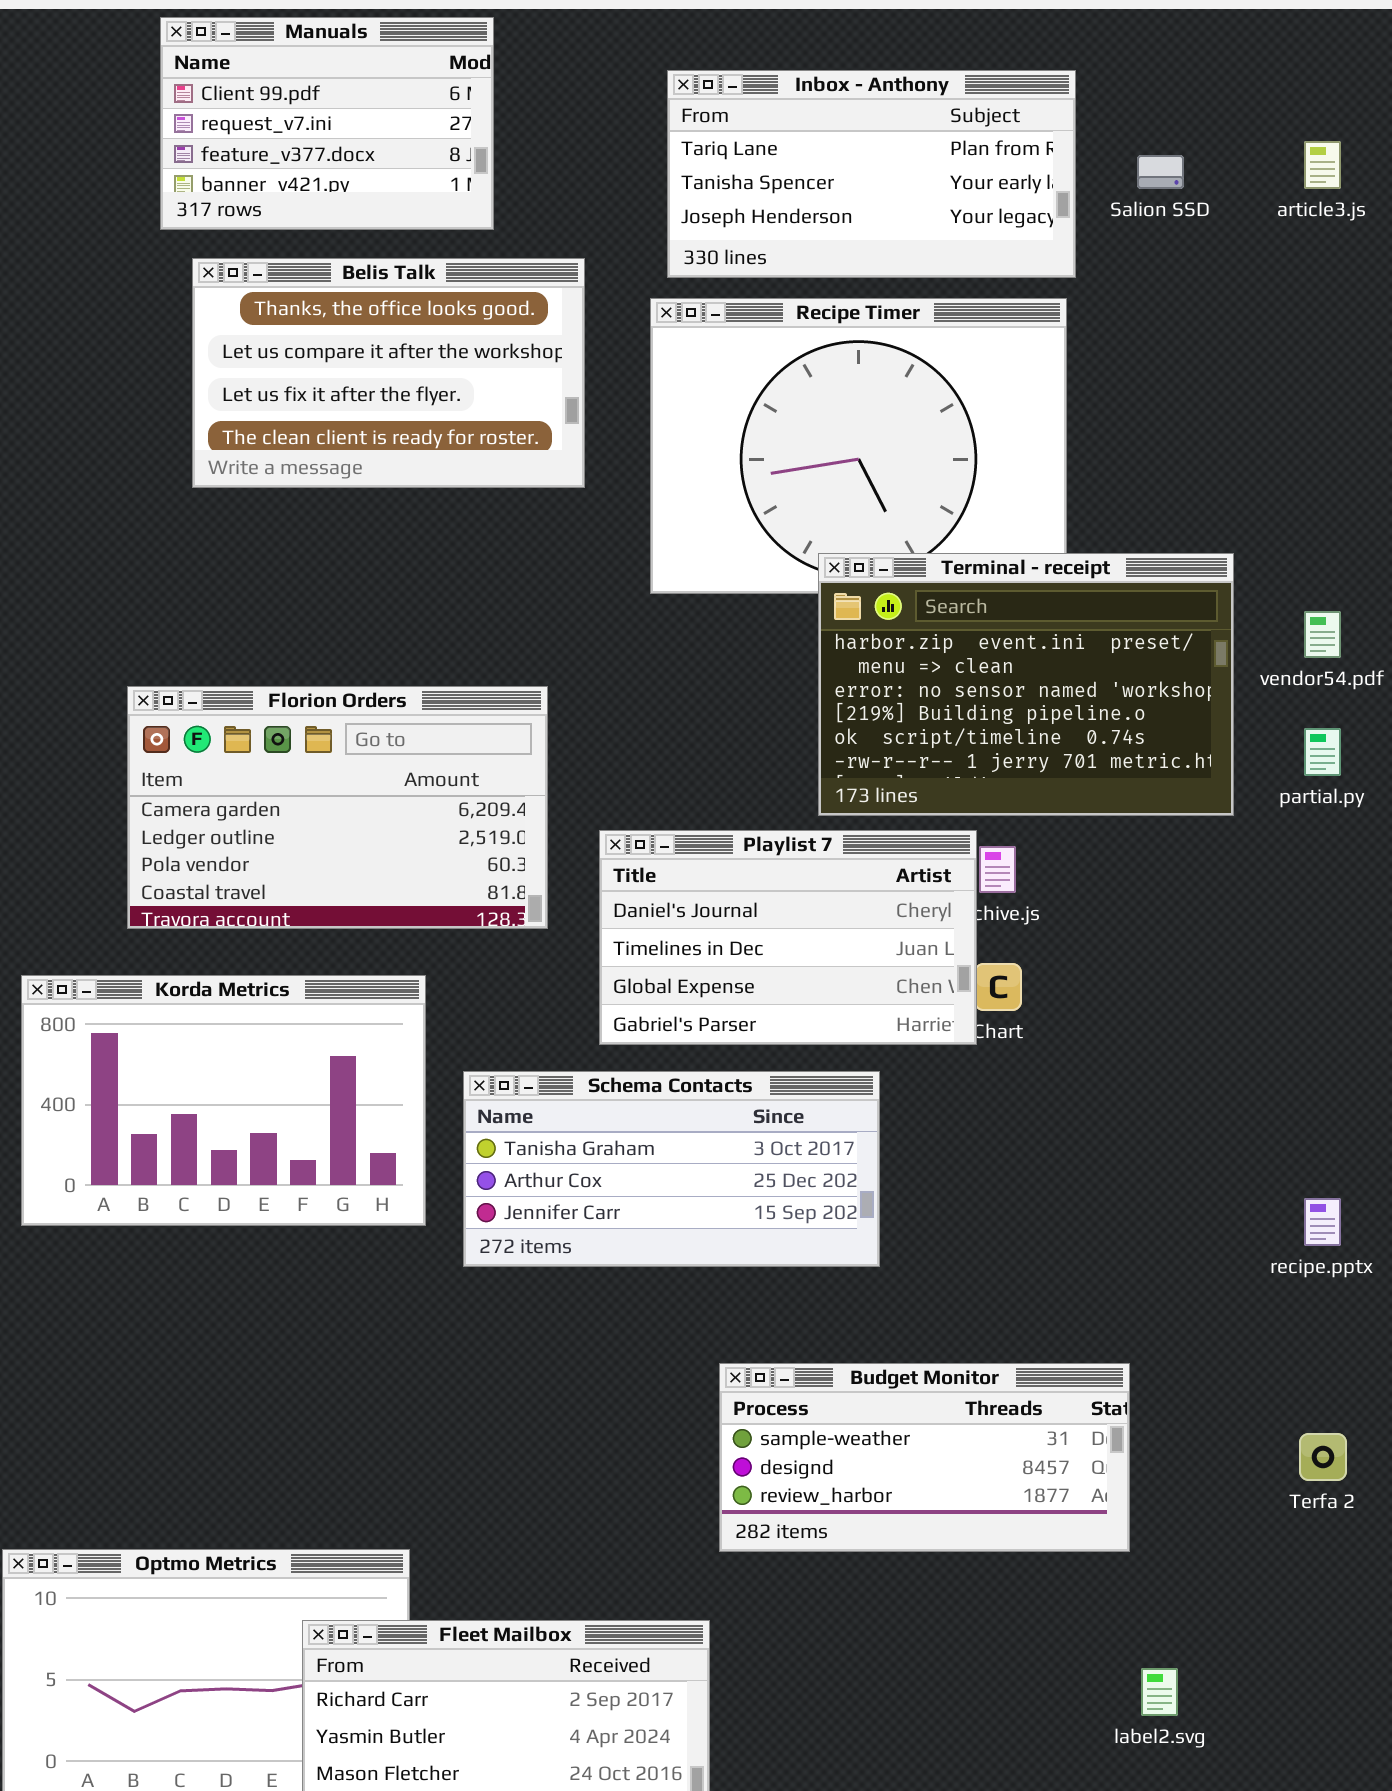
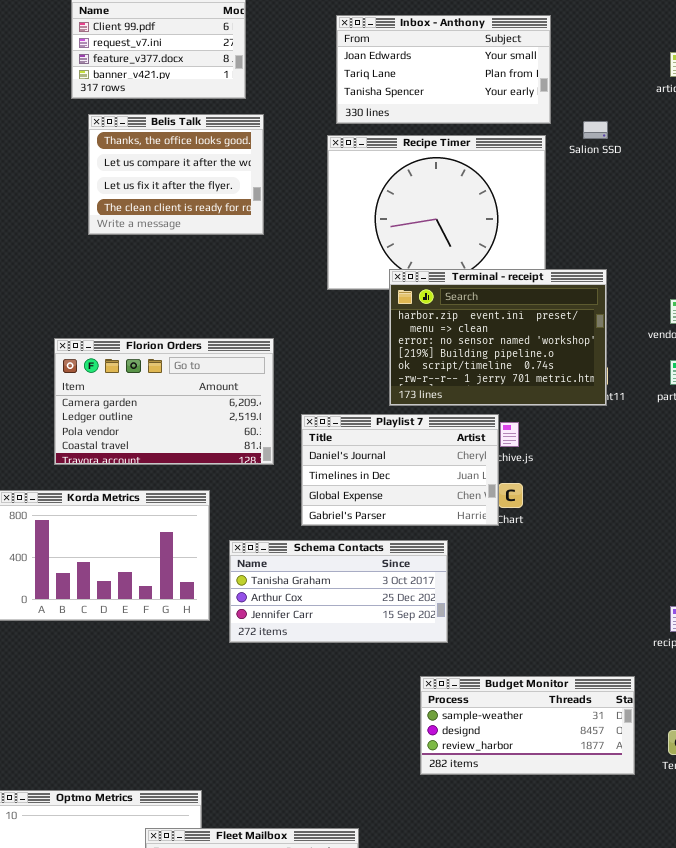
Inbox - Anthony: [667,70,1076,278] -> [336,15,551,124], scrolled up 1 row
Salion SSD: [1137,155,1184,189] -> [583,121,608,139], moved
Belis Talk: [192,258,585,488] -> [88,114,264,235], resized
Terminal - receipt: [818,553,1234,816] -> [389,269,607,406], moved
Budget Monitor: [719,1363,1130,1552] -> [420,676,635,775], moved

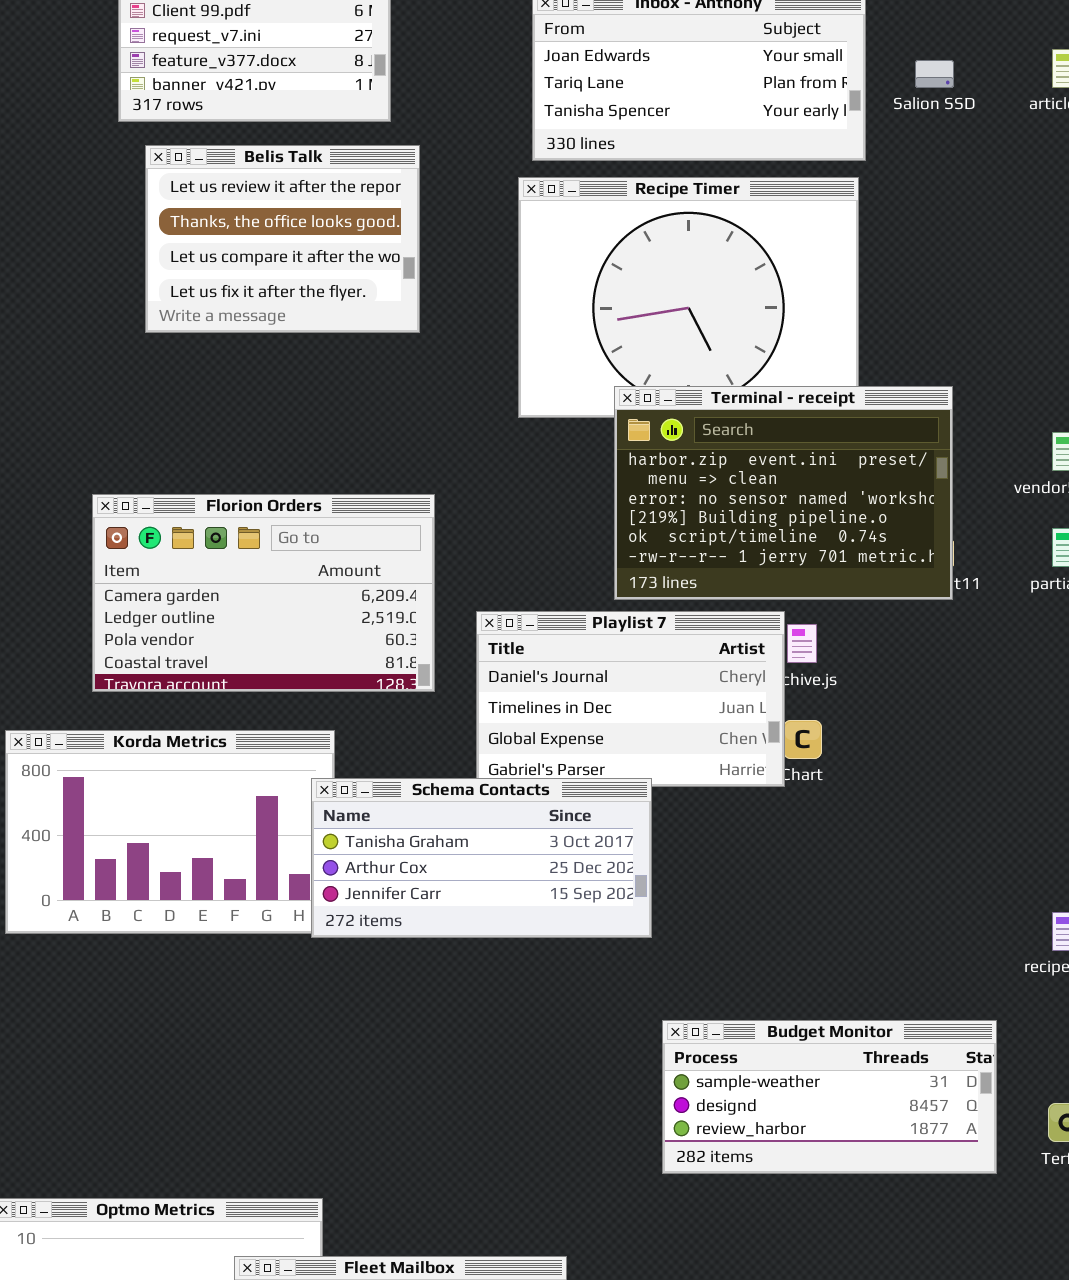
Belis Talk: [88,114,264,235] -> [145,145,420,333], scrolled up 1 row
Salion SSD: [583,121,608,139] -> [915,60,954,88], moved
Schema Contacts: [229,540,448,643] -> [311,778,652,938], moved

